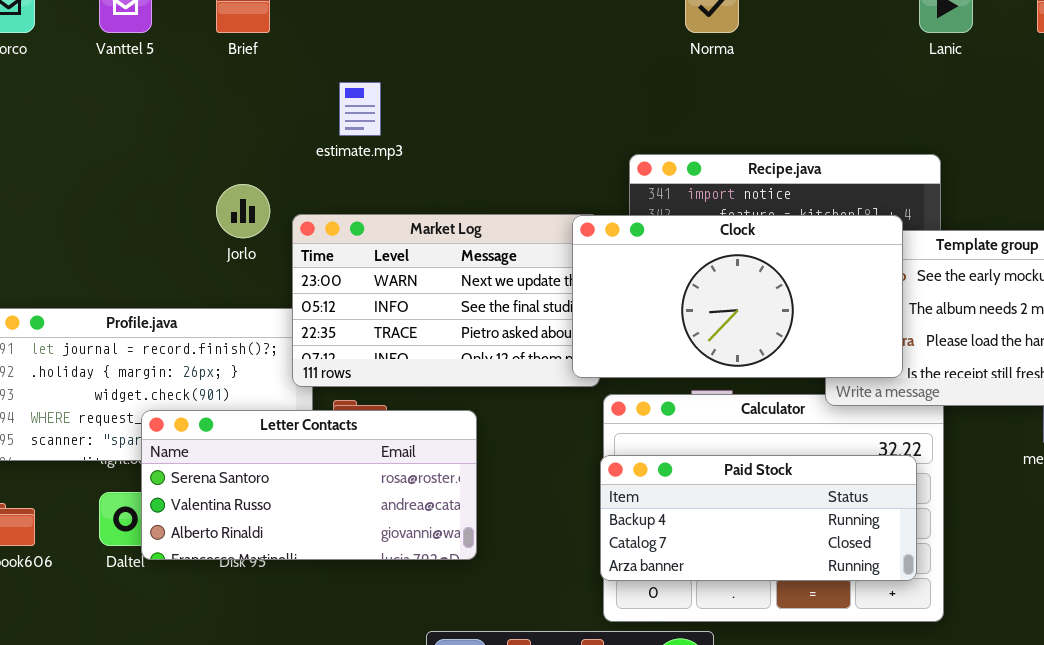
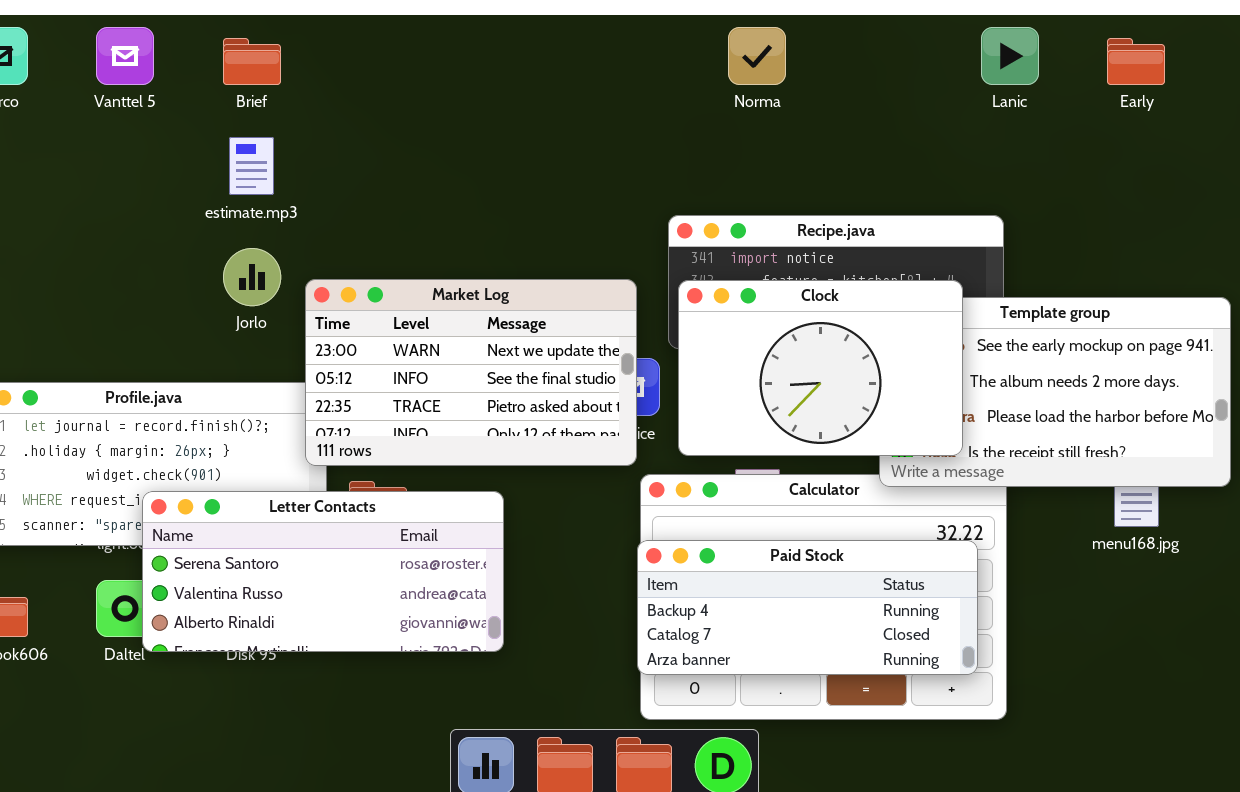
estimate.mp3: [339,82,381,136] -> [229,137,274,195], moved
Clock: [572,215,903,378] -> [678,280,963,456], resized

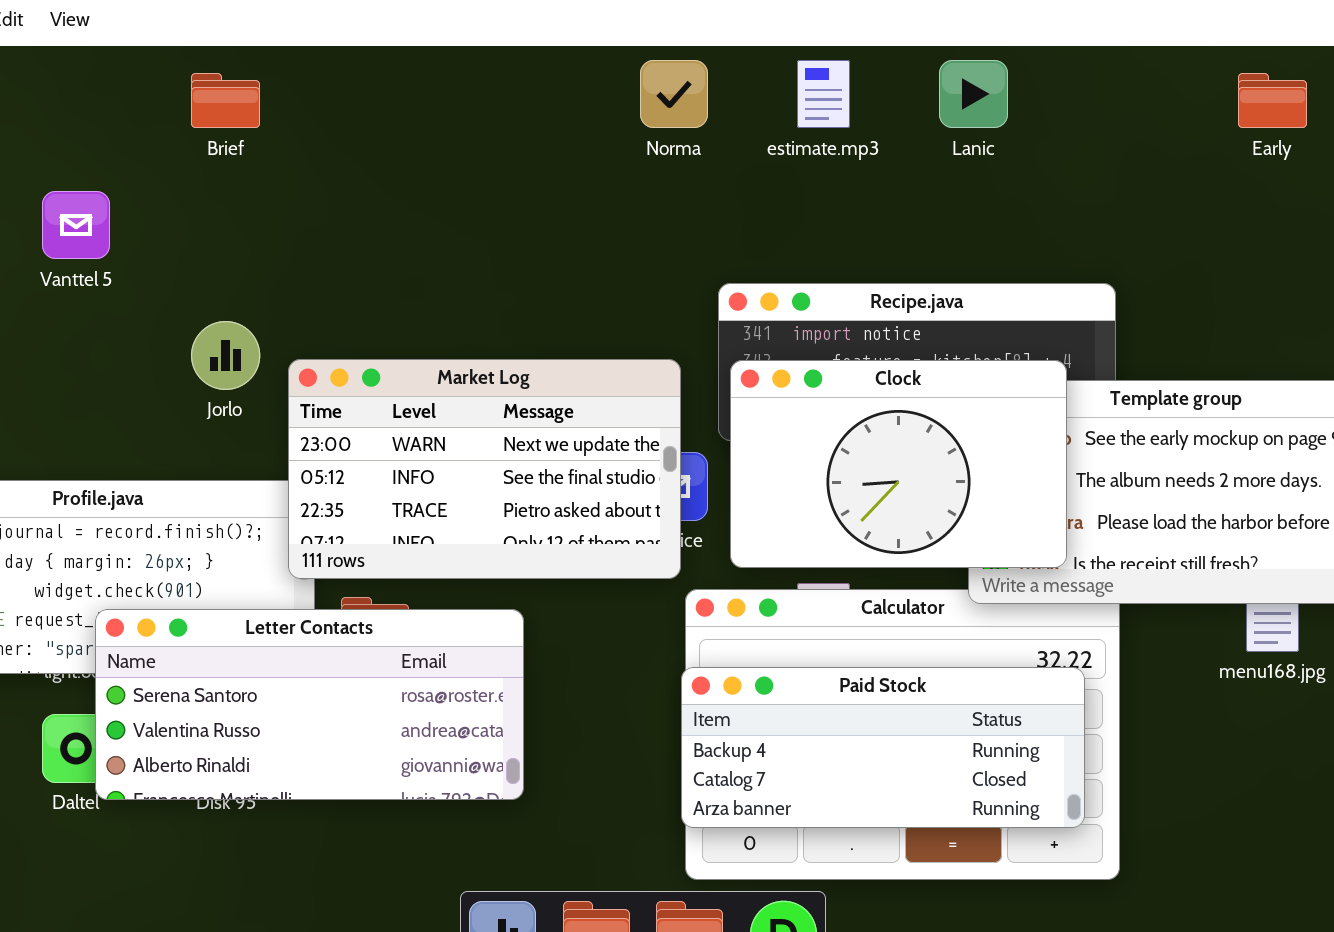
Vanttel 5: [96,27,154,85] -> [42,191,110,259], moved
Norma: [728,27,786,85] -> [640,60,708,128], moved
Lanic: [981,27,1039,85] -> [939,60,1008,128], moved
estimate.mp3: [229,137,274,195] -> [797,60,850,128], moved

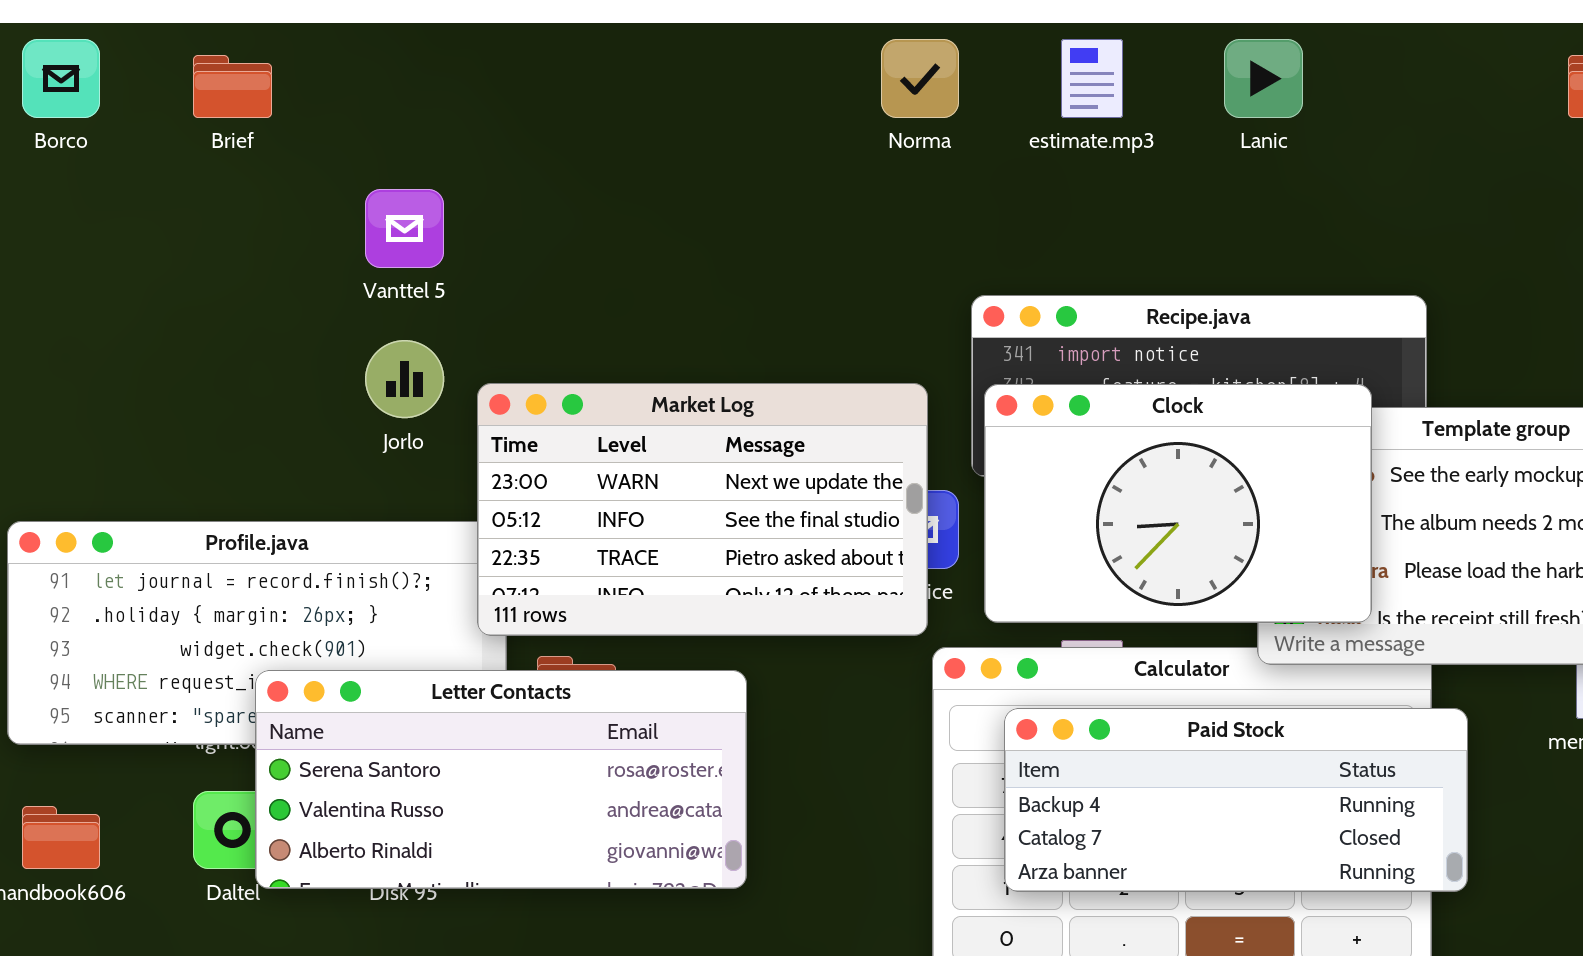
Brief: [191,73,260,128] -> [193,55,272,118], moved
Vanttel 5: [42,191,110,259] -> [365,189,444,268], moved
Paid Stock: [681,667,1085,828] -> [1004,708,1468,892], moved

